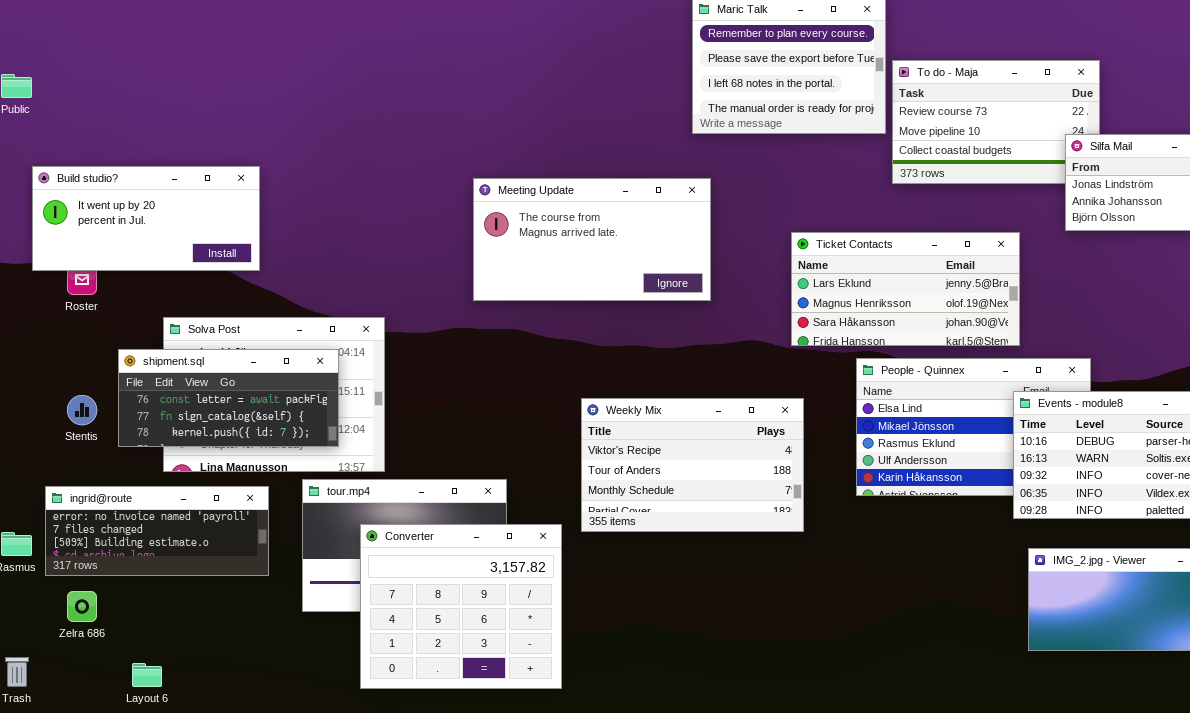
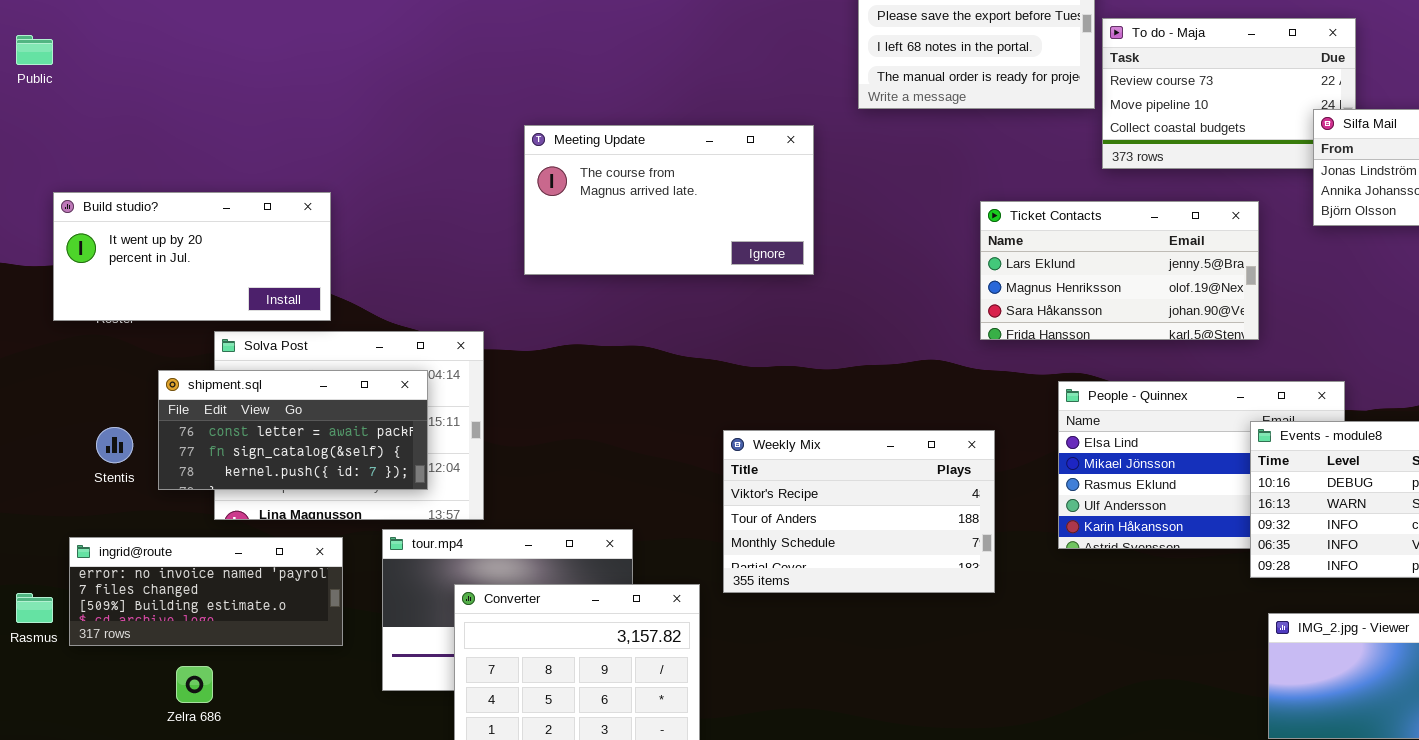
Build studio?: [32,166,260,271] -> [53,192,331,321], moved
Meeting Update: [473,178,711,301] -> [524,125,814,275], moved
Ticket Contacts: [791,232,1020,346] -> [980,201,1259,340], moved
Zelra 686: [67,591,97,622] -> [176,666,213,703], moved

